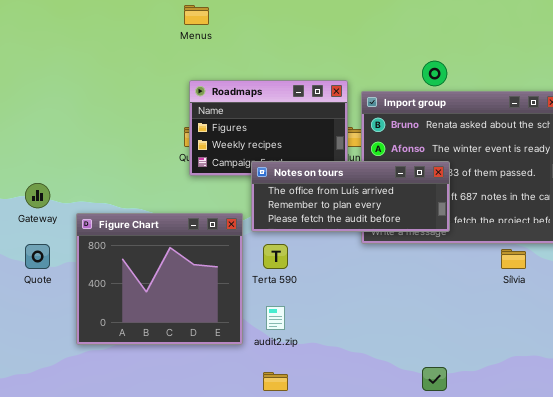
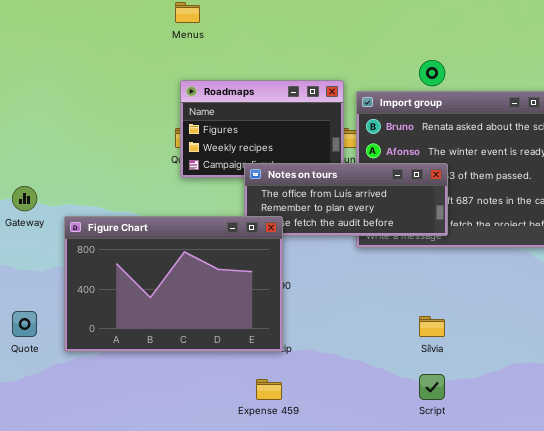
Figure Chart: [76,213,243,345] -> [64,216,283,352], resized
Quote: [25,244,50,269] -> [12,311,37,337], moved
Sílvia: [501,249,526,269] -> [419,316,445,337], moved

